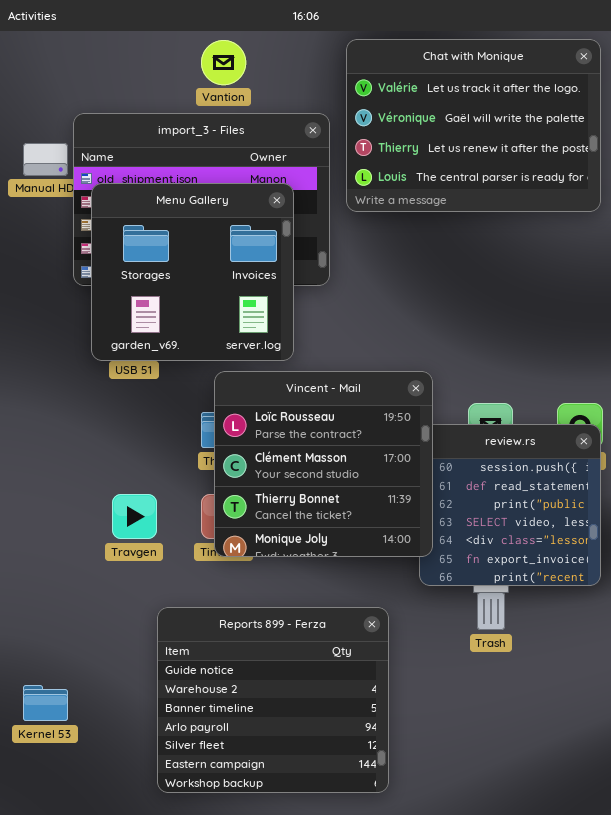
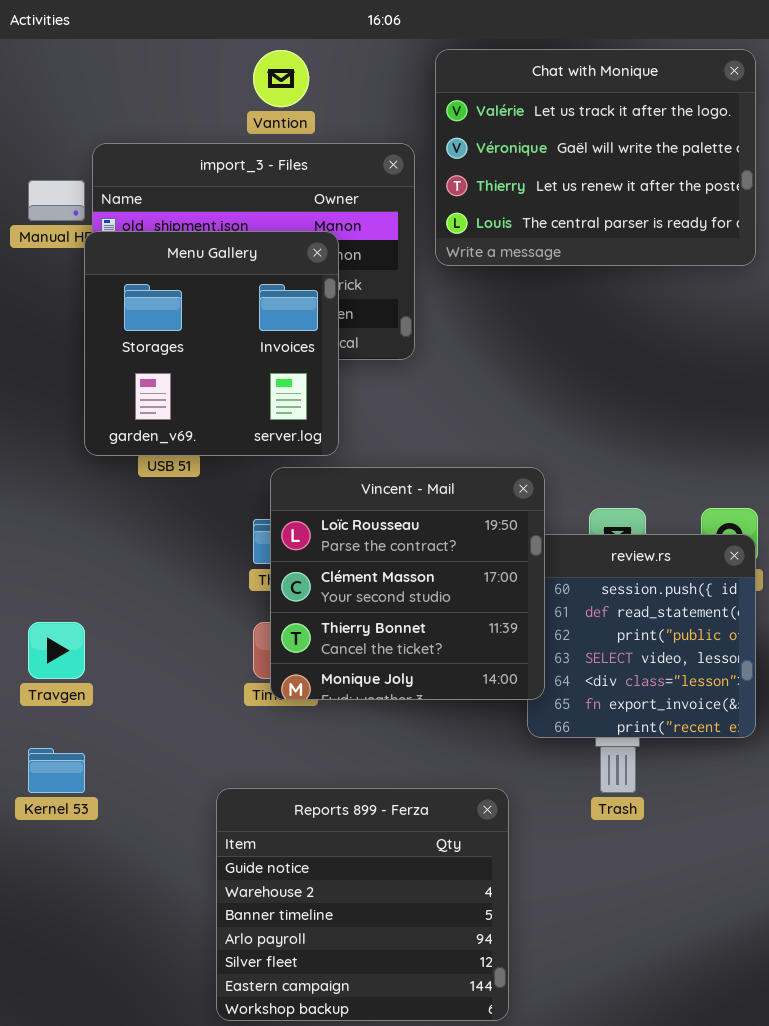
Menu Gallery: [91,183,294,361] -> [84,231,339,456], moved
Travgen: [112,494,157,539] -> [28,622,85,679], moved
Reports 899 - Ferza: [157,607,389,793] -> [216,788,509,1021], moved
Kernel 53: [23,685,68,721] -> [28,748,85,793], moved

